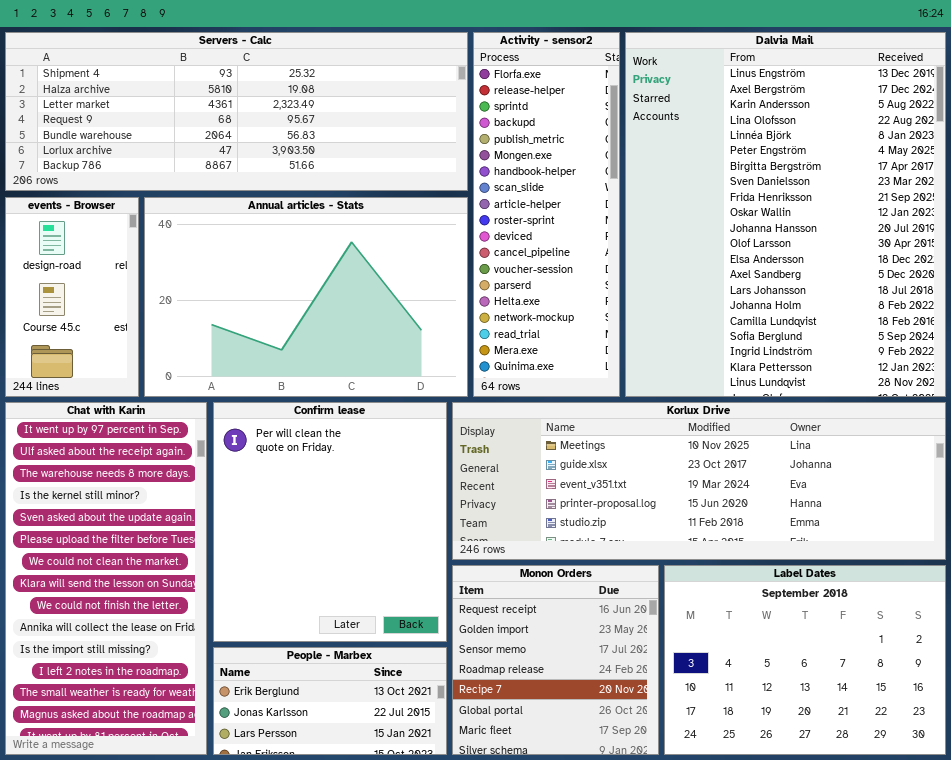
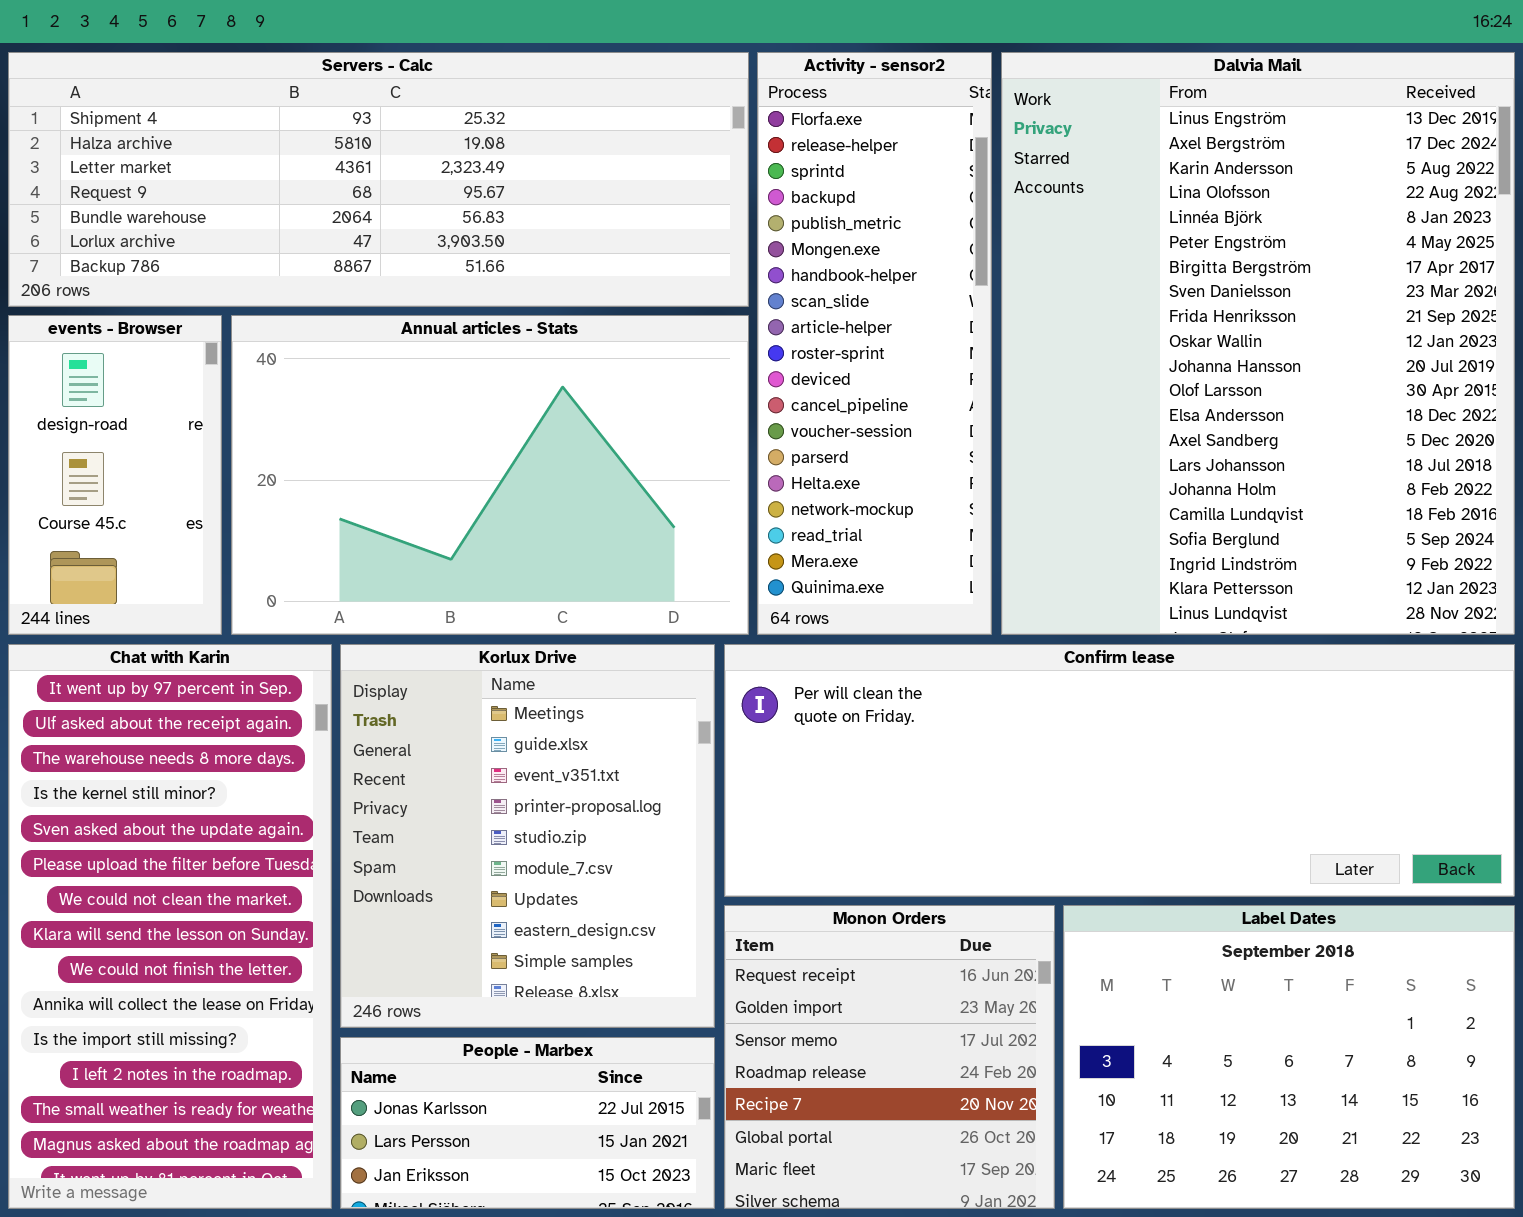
Confirm lease: [213,402,447,642] -> [724,644,1515,897], moved, resized
Korlux Drive: [452,402,946,560] -> [340,644,715,1028], moved, resized
People - Marbex: [213,647,447,755] -> [340,1037,715,1209], scrolled down 1 row

